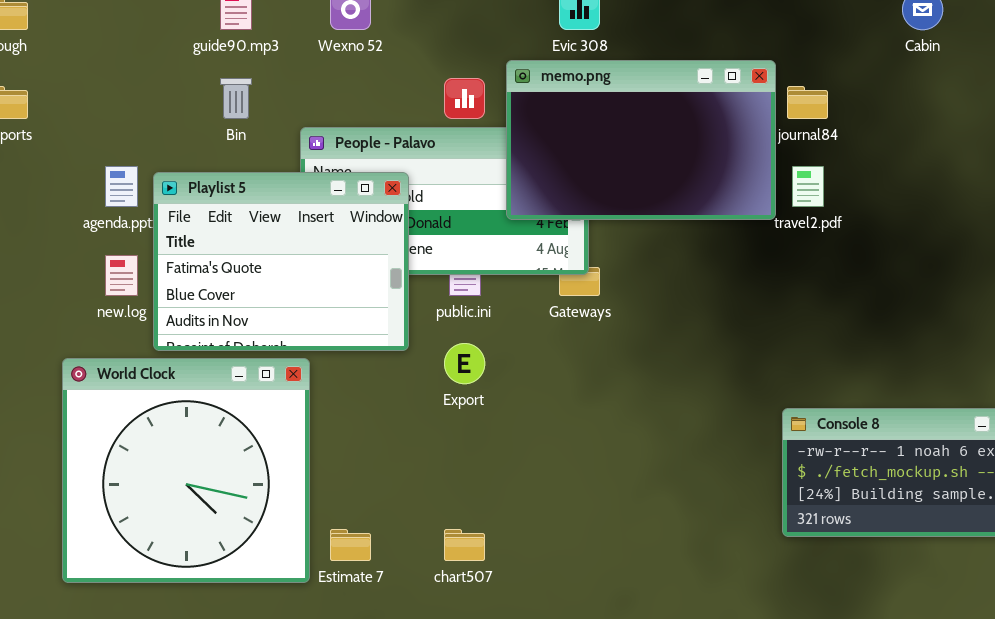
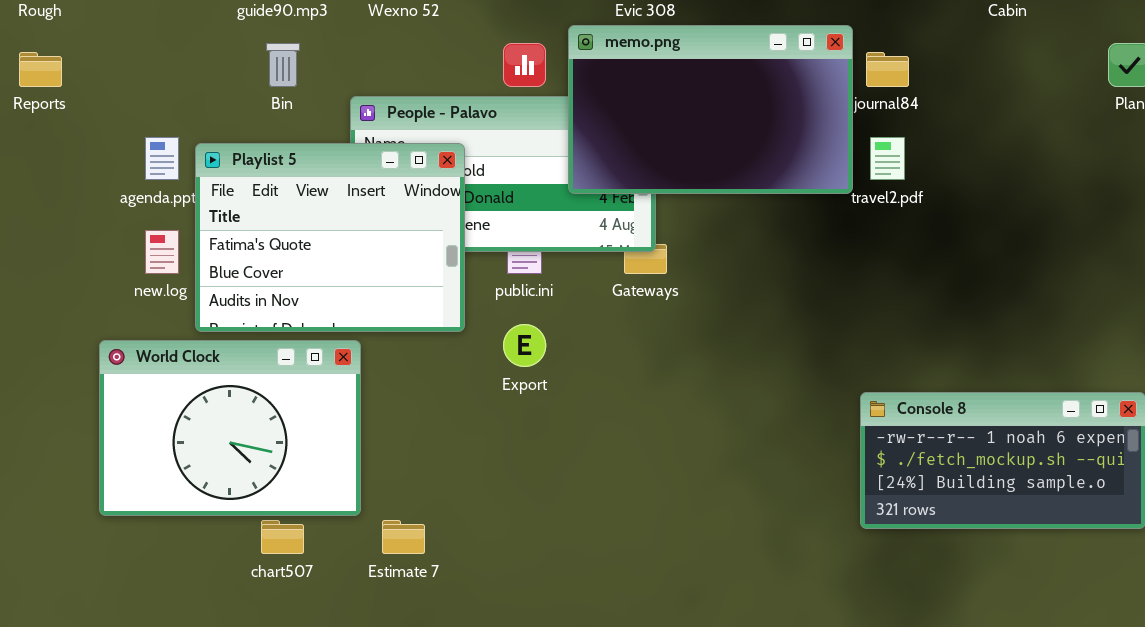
World Clock: [62,358,310,583] -> [99,340,361,516], resized
chart507: [444,529,485,561] -> [261,520,304,554], moved

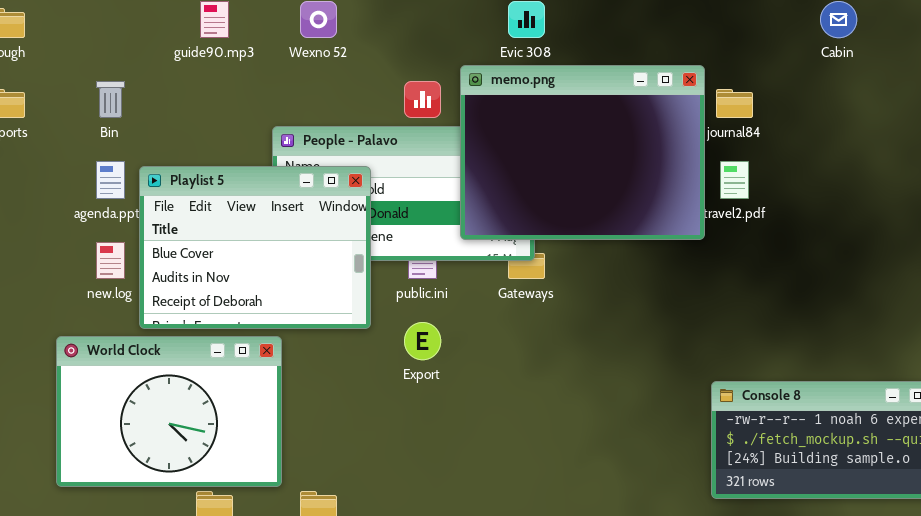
memo.png: [568,25,853,194] -> [460,65,705,240], resized
Bin: [266,43,300,87] -> [96,81,125,118], moved
Playlist 5: [195,143,465,332] -> [139,166,371,329], scrolled down 1 row

